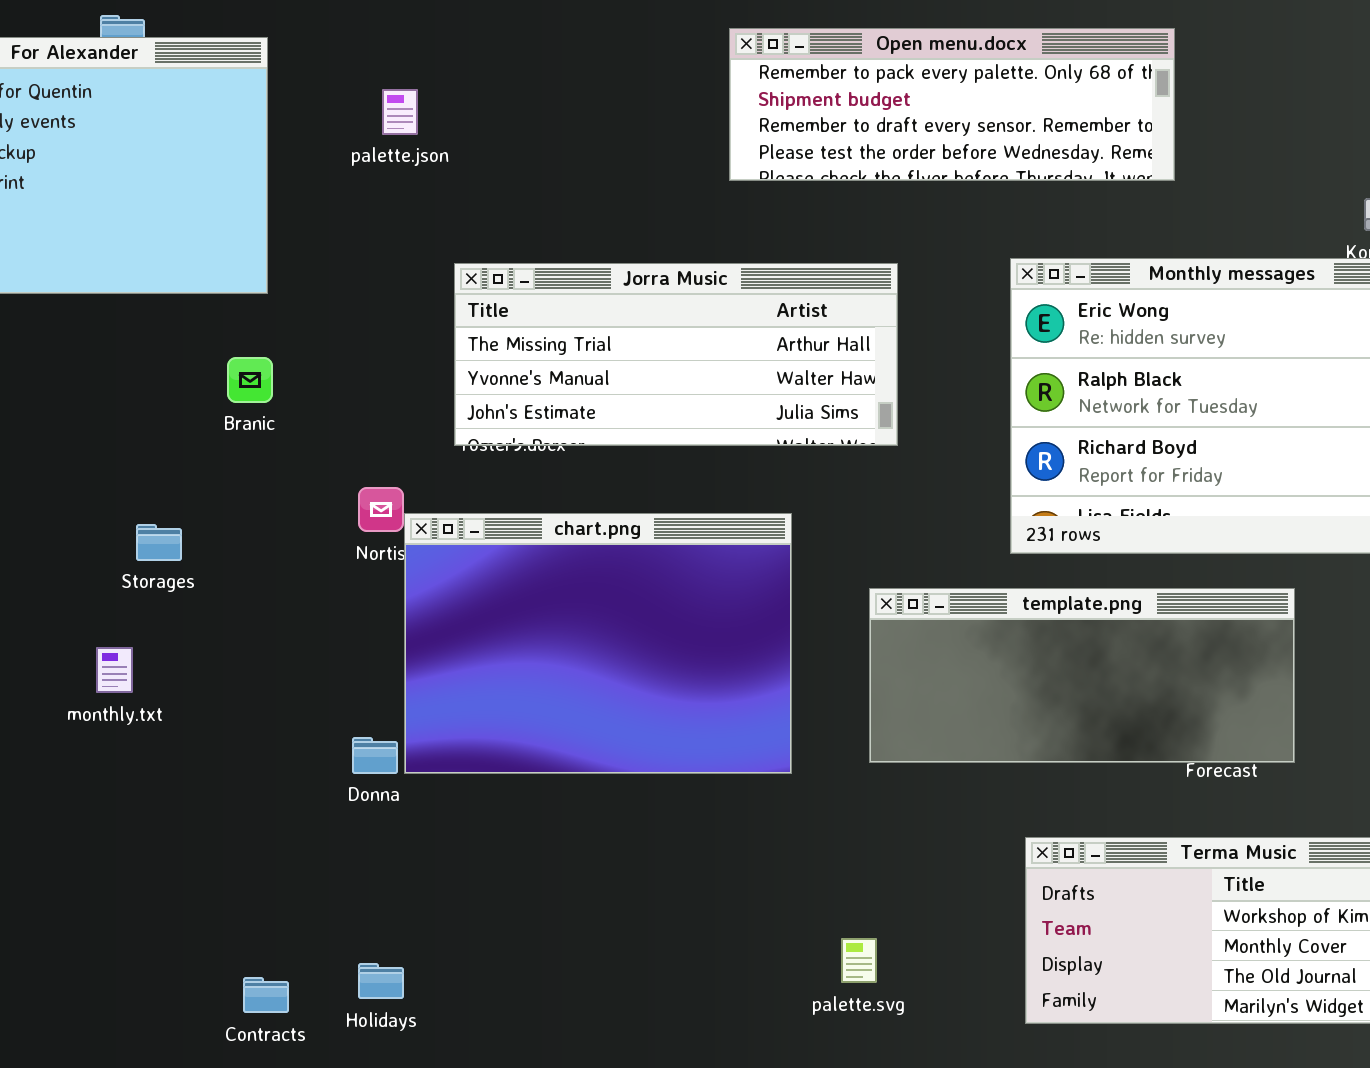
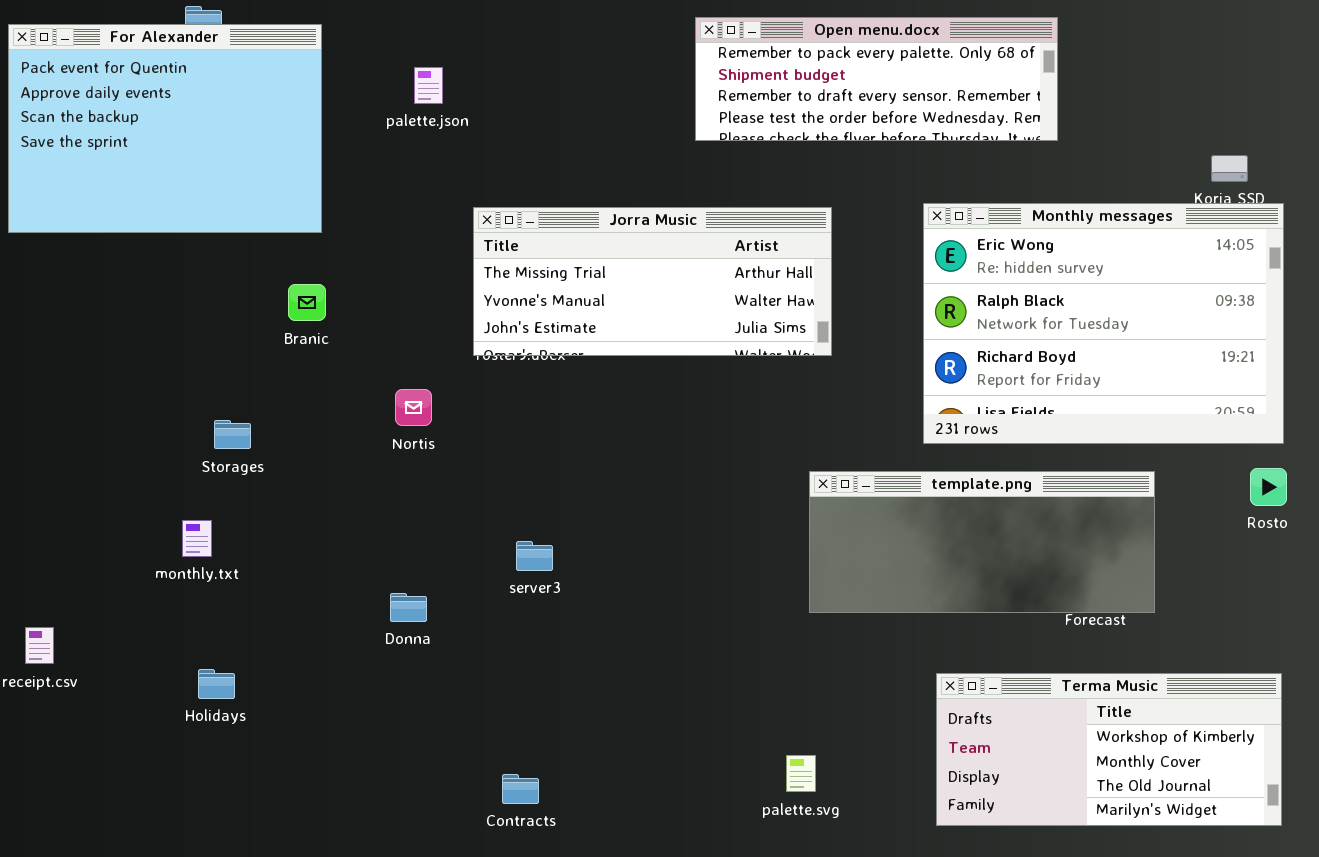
chart.png: [404,513,792,774] -> none, closed
Holidays: [358,963,404,999] -> [198,669,235,699], moved
Contracts: [243,977,289,1013] -> [502,774,539,804], moved

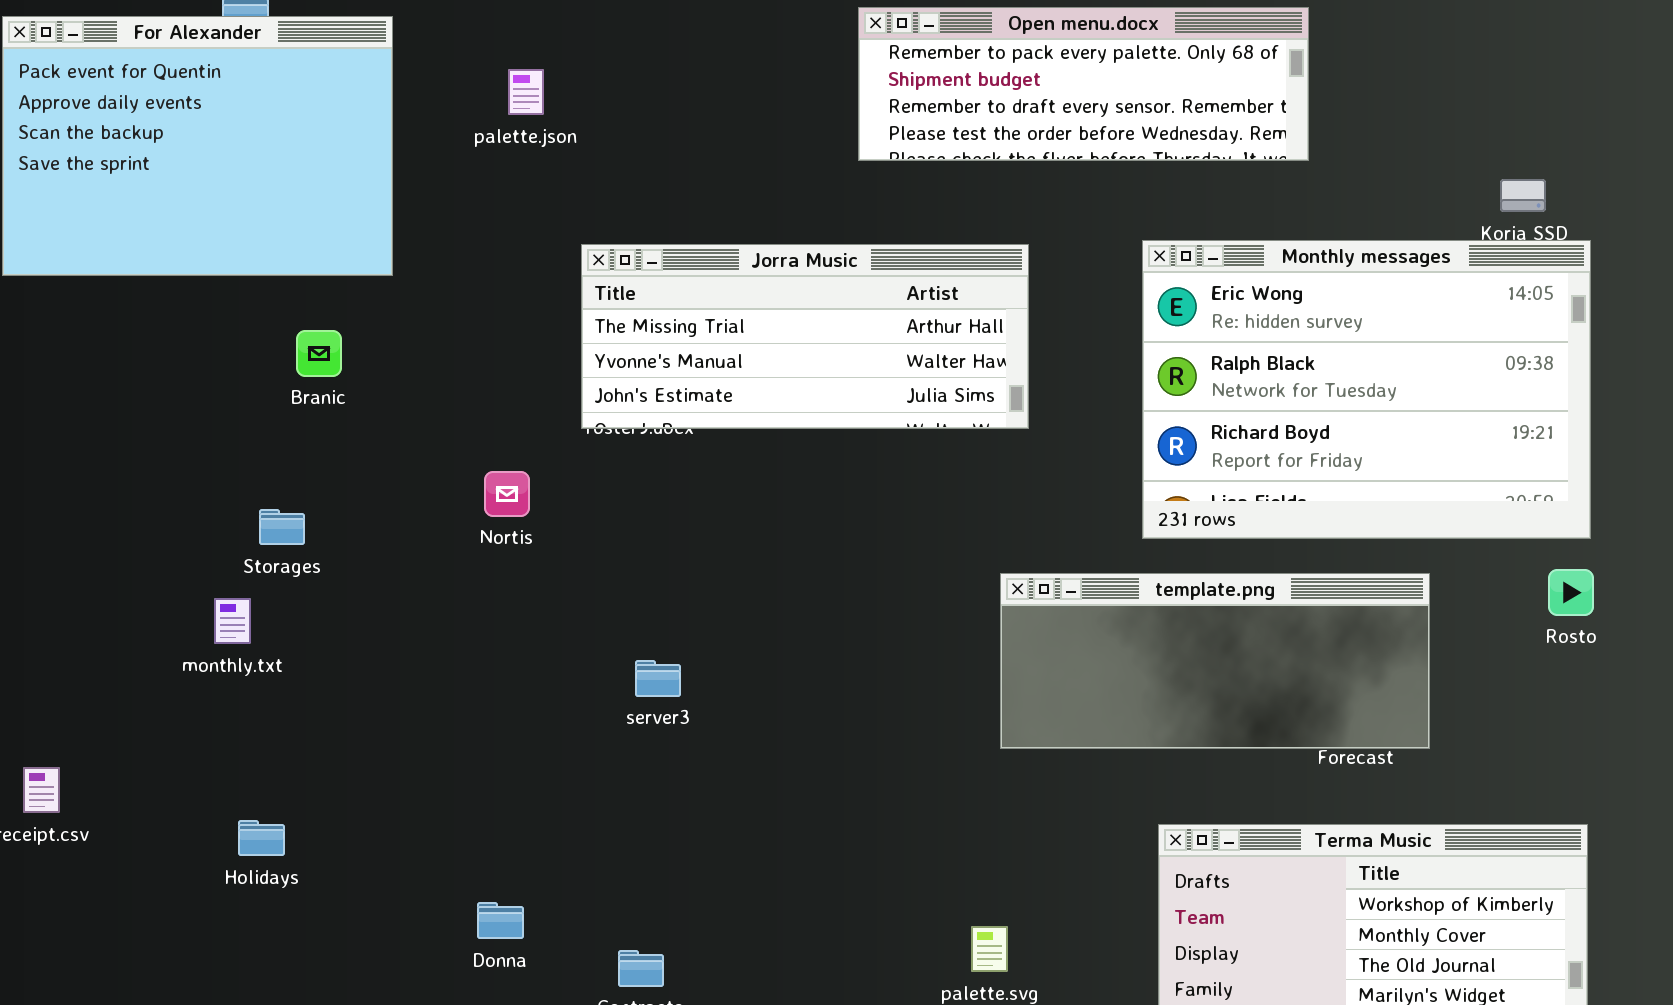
Branic: [288,284,326,321] -> [296,330,342,377], moved
monthly.txt: [182,520,212,557] -> [214,598,251,644], moved
Donna: [390,593,427,622] -> [477,902,524,939], moved

